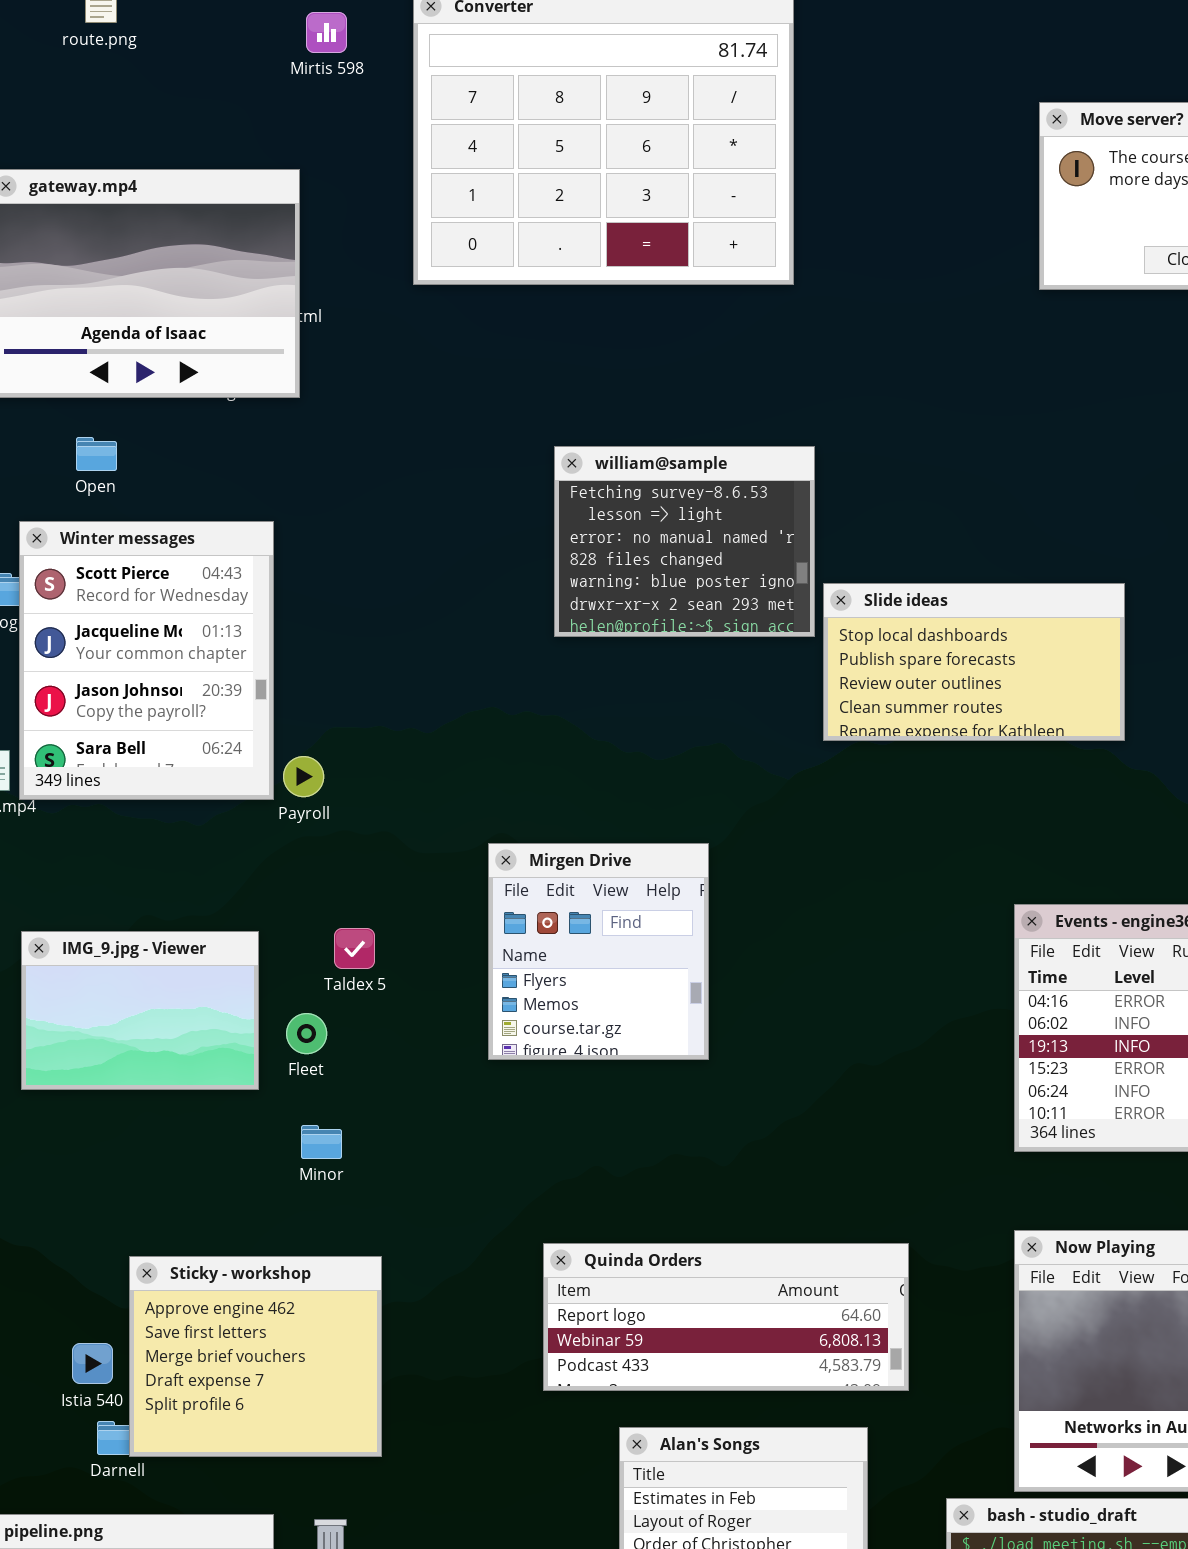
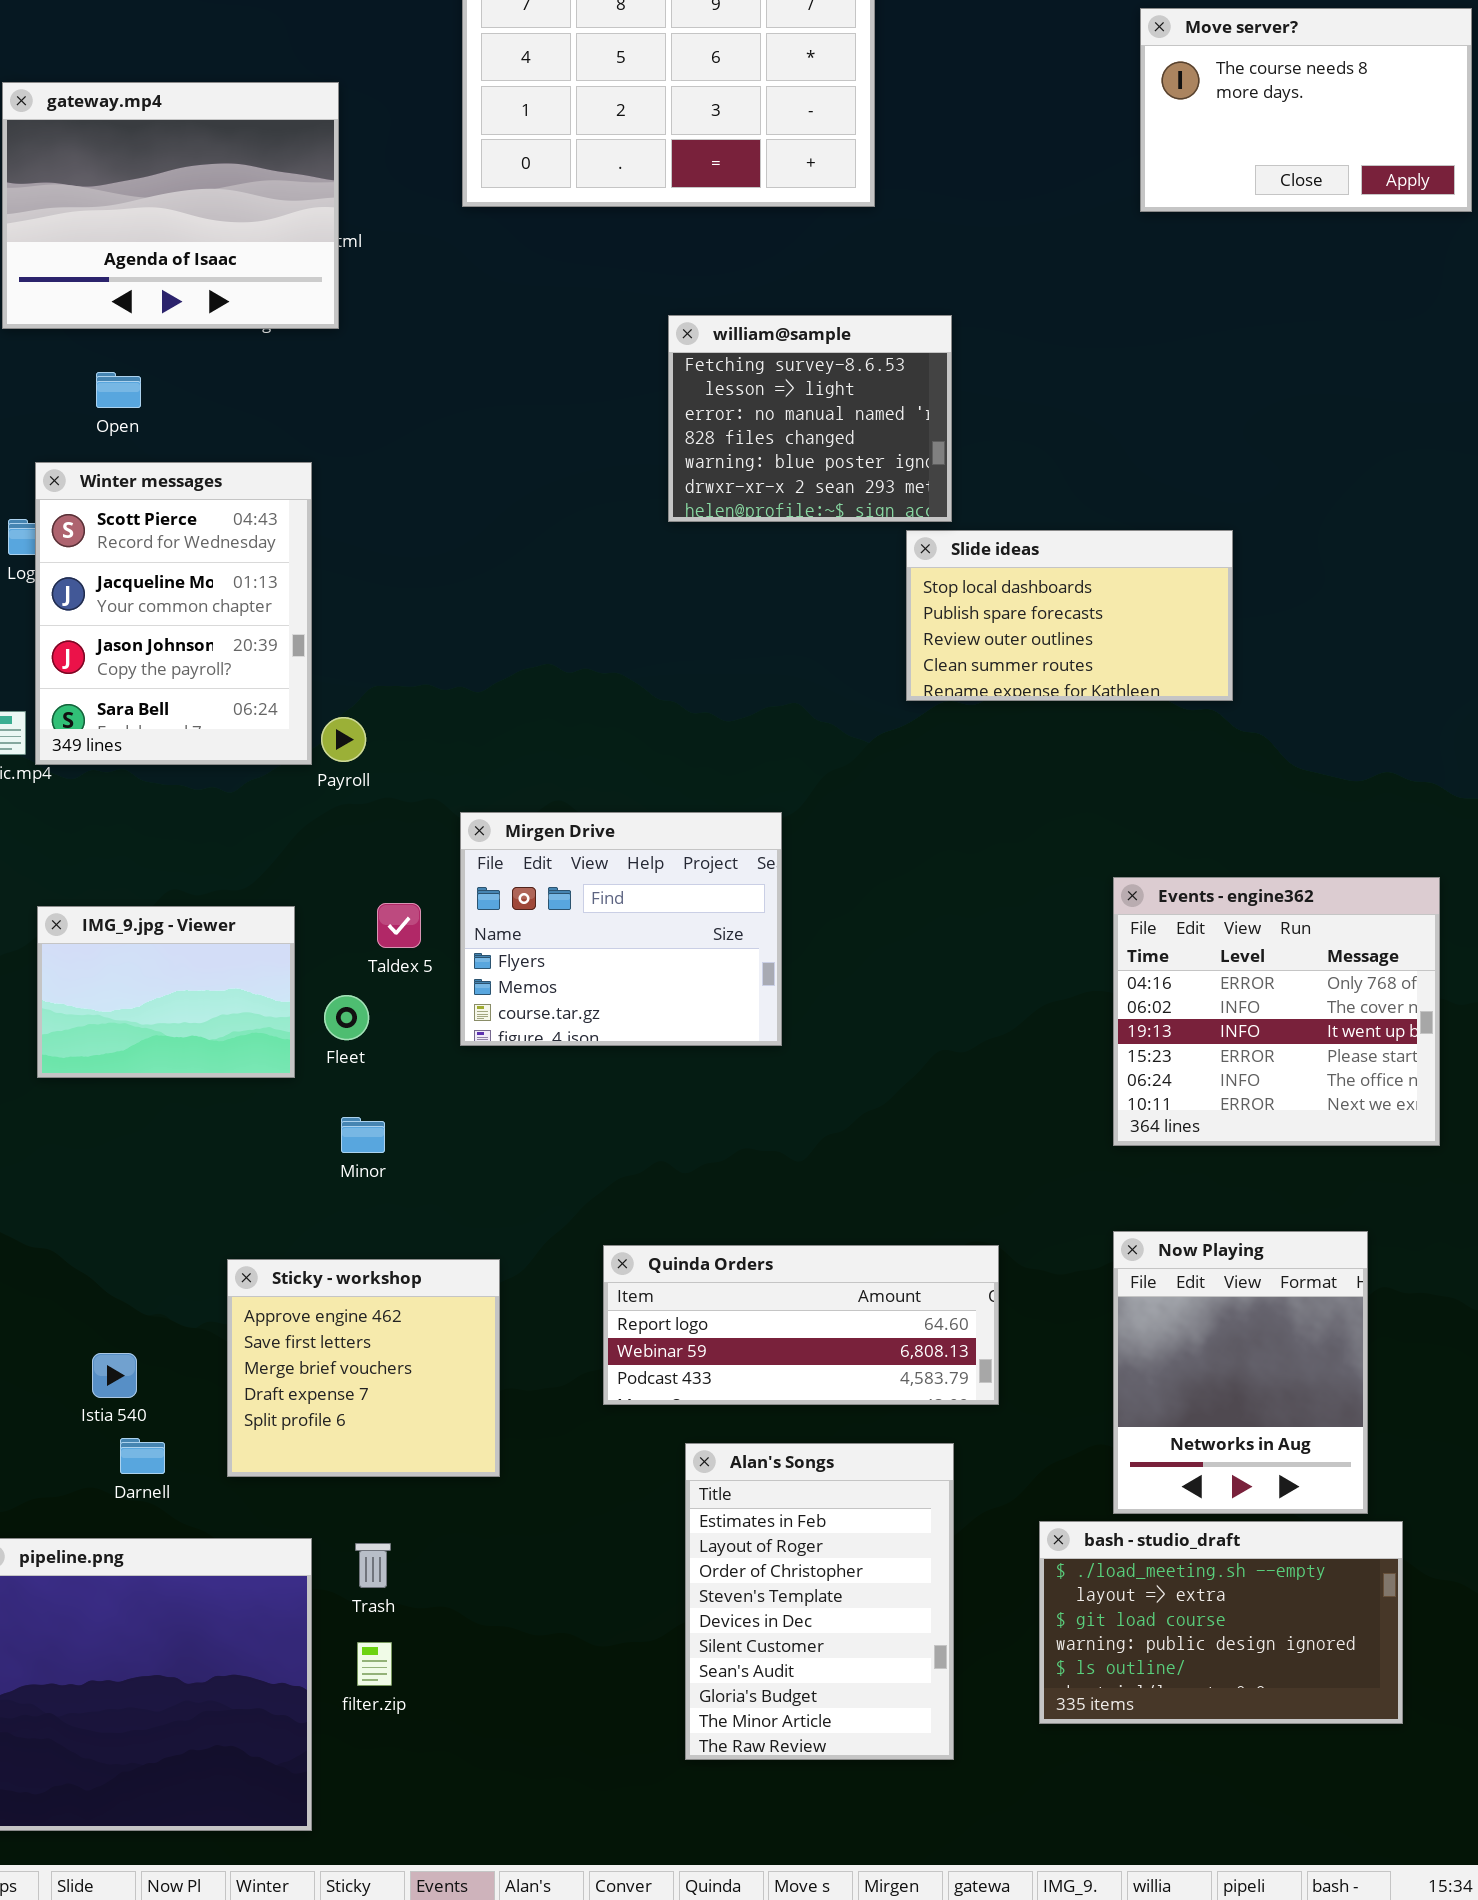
william@sample: [554,446,815,637] -> [668,315,952,522], moved
Mirgen Drive: [488,843,709,1060] -> [460,812,782,1046], resized
Sticky - workshop: [129,1256,382,1457] -> [227,1259,500,1477], moved

